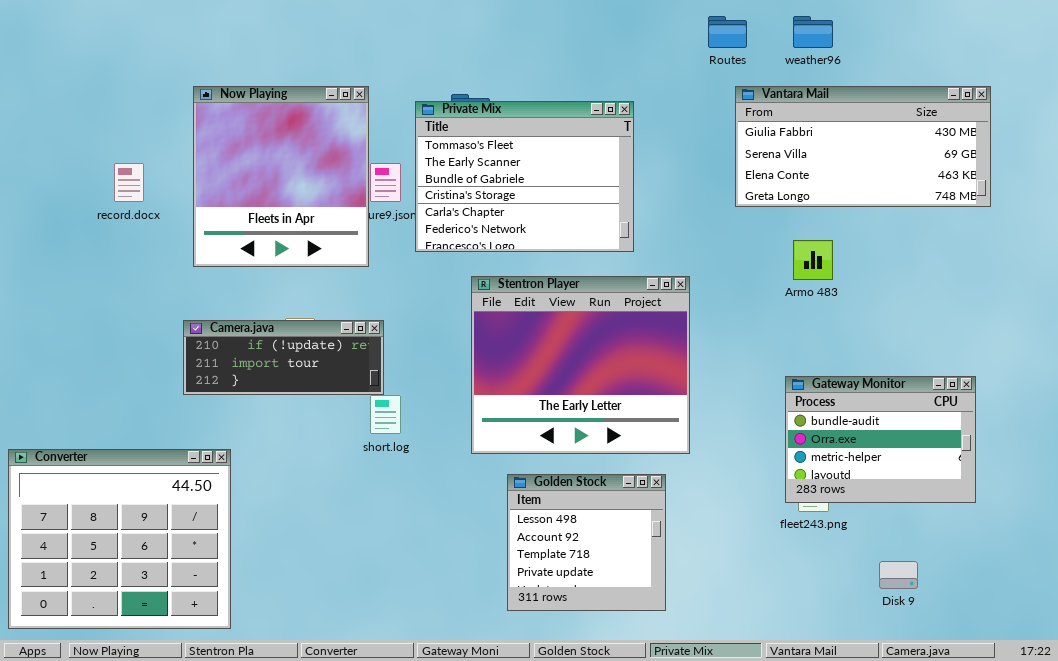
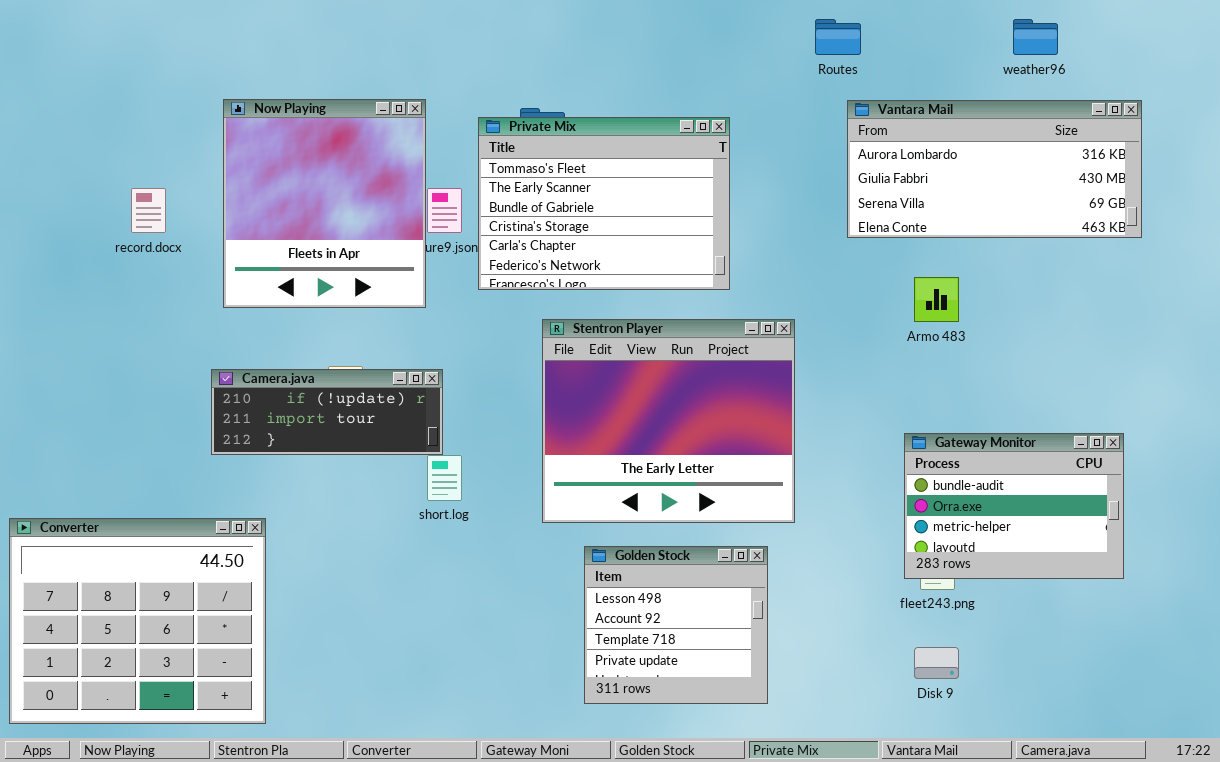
weather96: [793,16,833,48] -> [1013,19,1058,55], moved
Vantara Mail: [735,86,991,207] -> [847,100,1142,238], scrolled up 1 row
Disk 9: [879,561,918,589] -> [914,647,959,679], moved

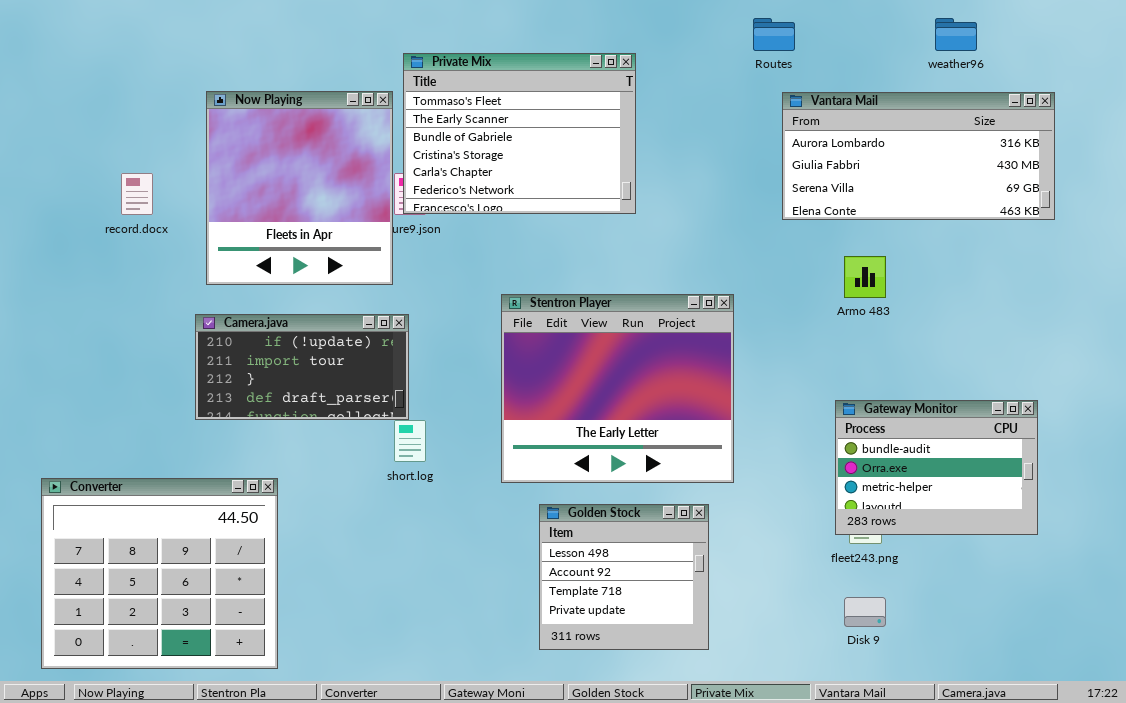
Private Mix: [478,117,730,290] -> [403,53,636,214], moved
Camera.java: [211,369,443,455] -> [195,314,409,420], resized
Converter: [9,518,266,724] -> [41,478,278,669], moved

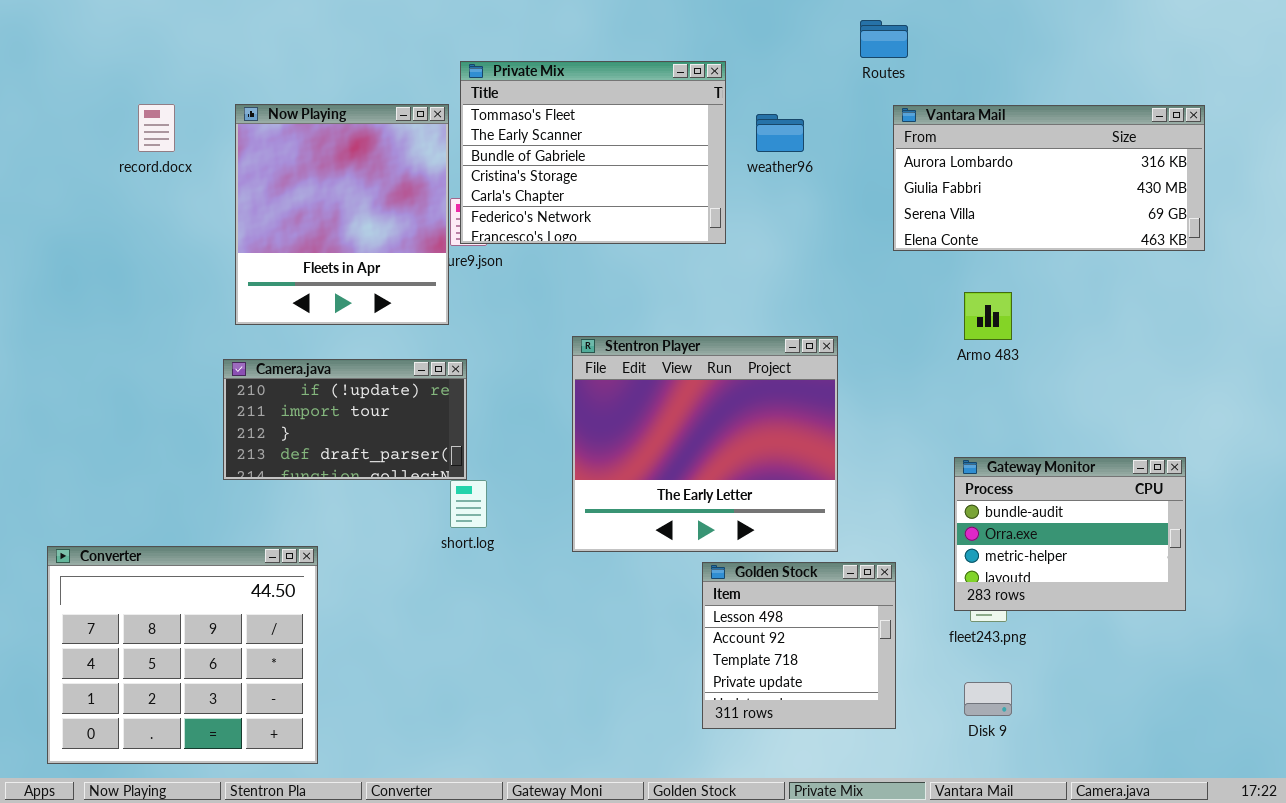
weather96: [935,18,977,51] -> [756,114,804,152], moved
record.docx: [121,173,153,215] -> [138,104,175,152], moved
Golden Stock: [539,504,709,650] -> [702,562,896,729], moved

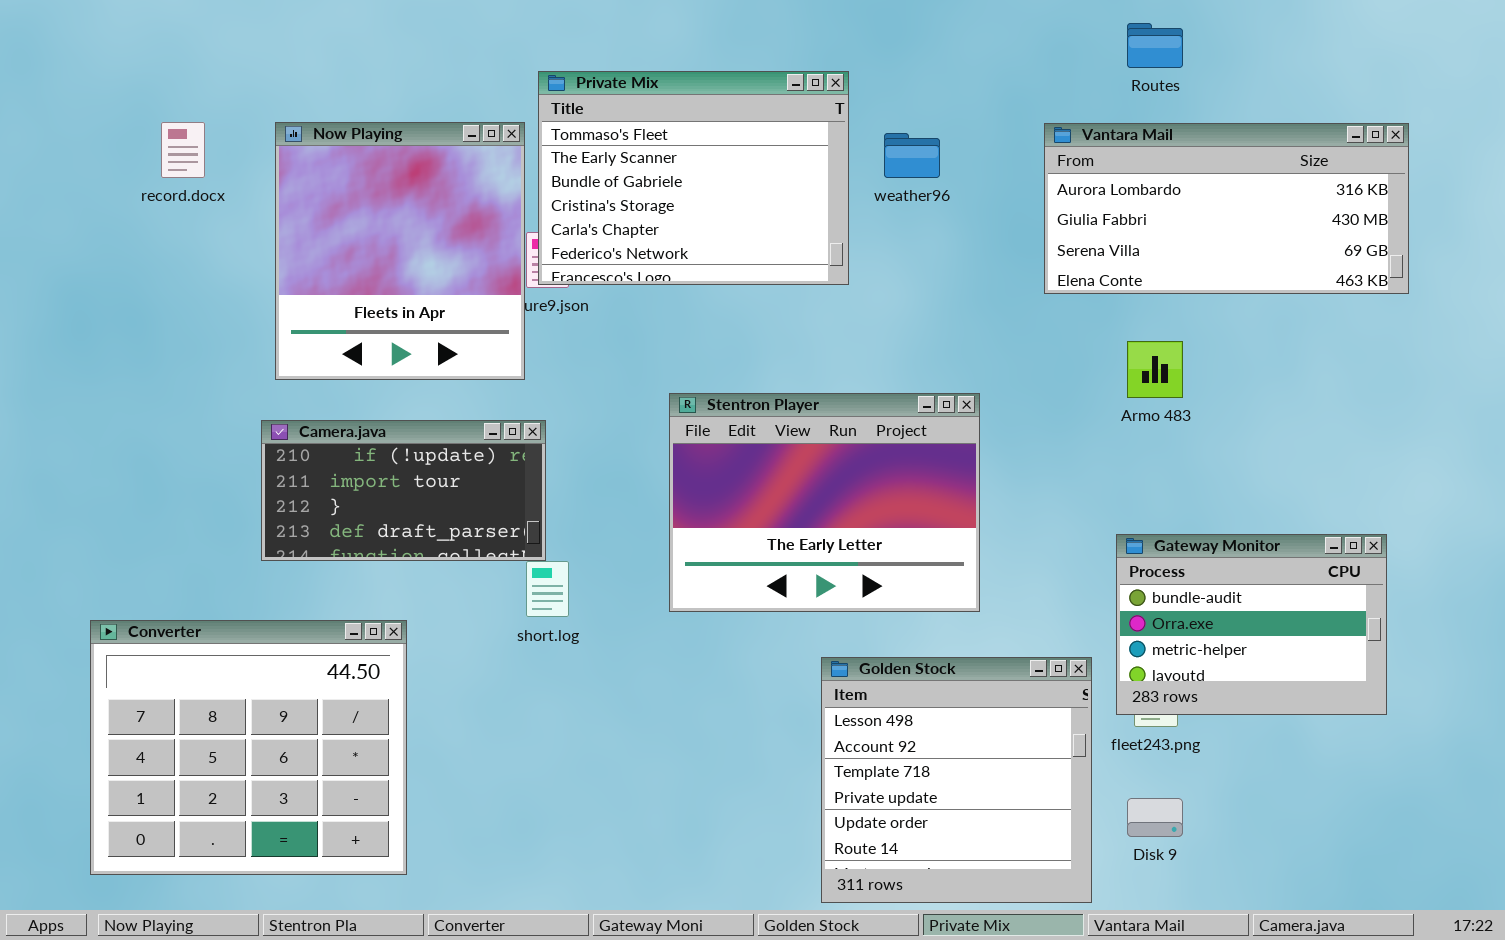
Routes: [860,20,908,58] -> [1127,23,1183,68], moved
Stentron Player: [572,336,838,552] -> [669,393,980,612], resized
Converter: [47,546,318,764] -> [90,620,407,875], moved
Golden Stock: [702,562,896,729] -> [821,657,1092,903], resized

